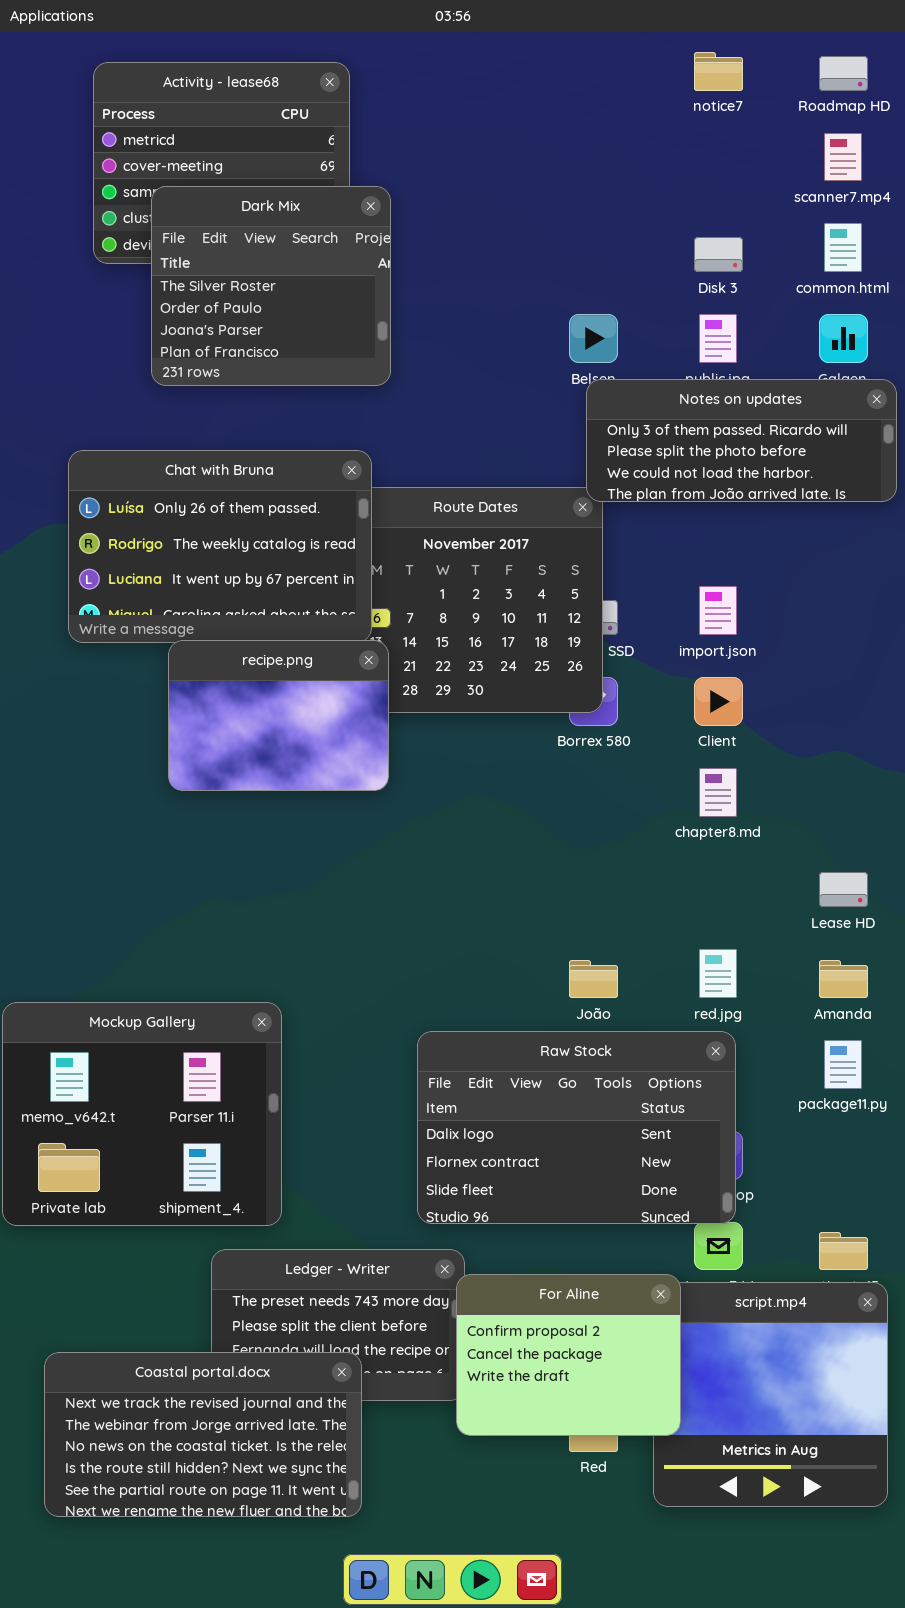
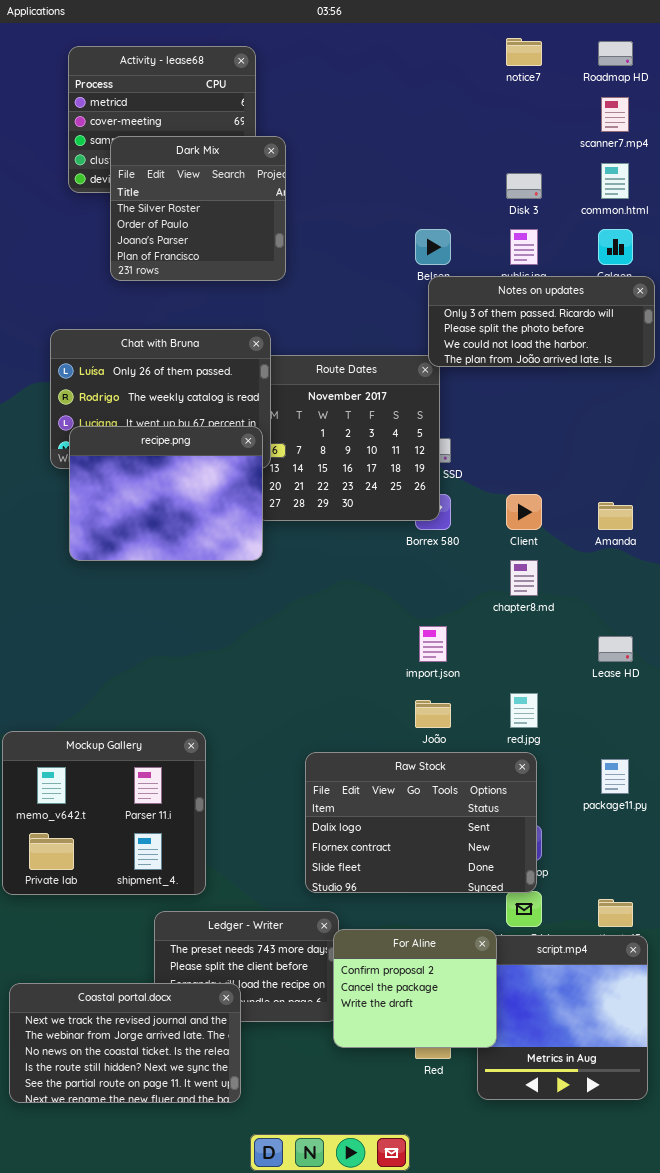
import.json: [699,586,737,635] -> [419,626,447,662], moved
recipe.png: [168,640,389,791] -> [69,426,263,561], moved, resized
Amanda: [819,960,868,998] -> [598,502,633,530], moved
Coastal portal.docx: [44,1352,362,1517] -> [9,983,241,1103], moved

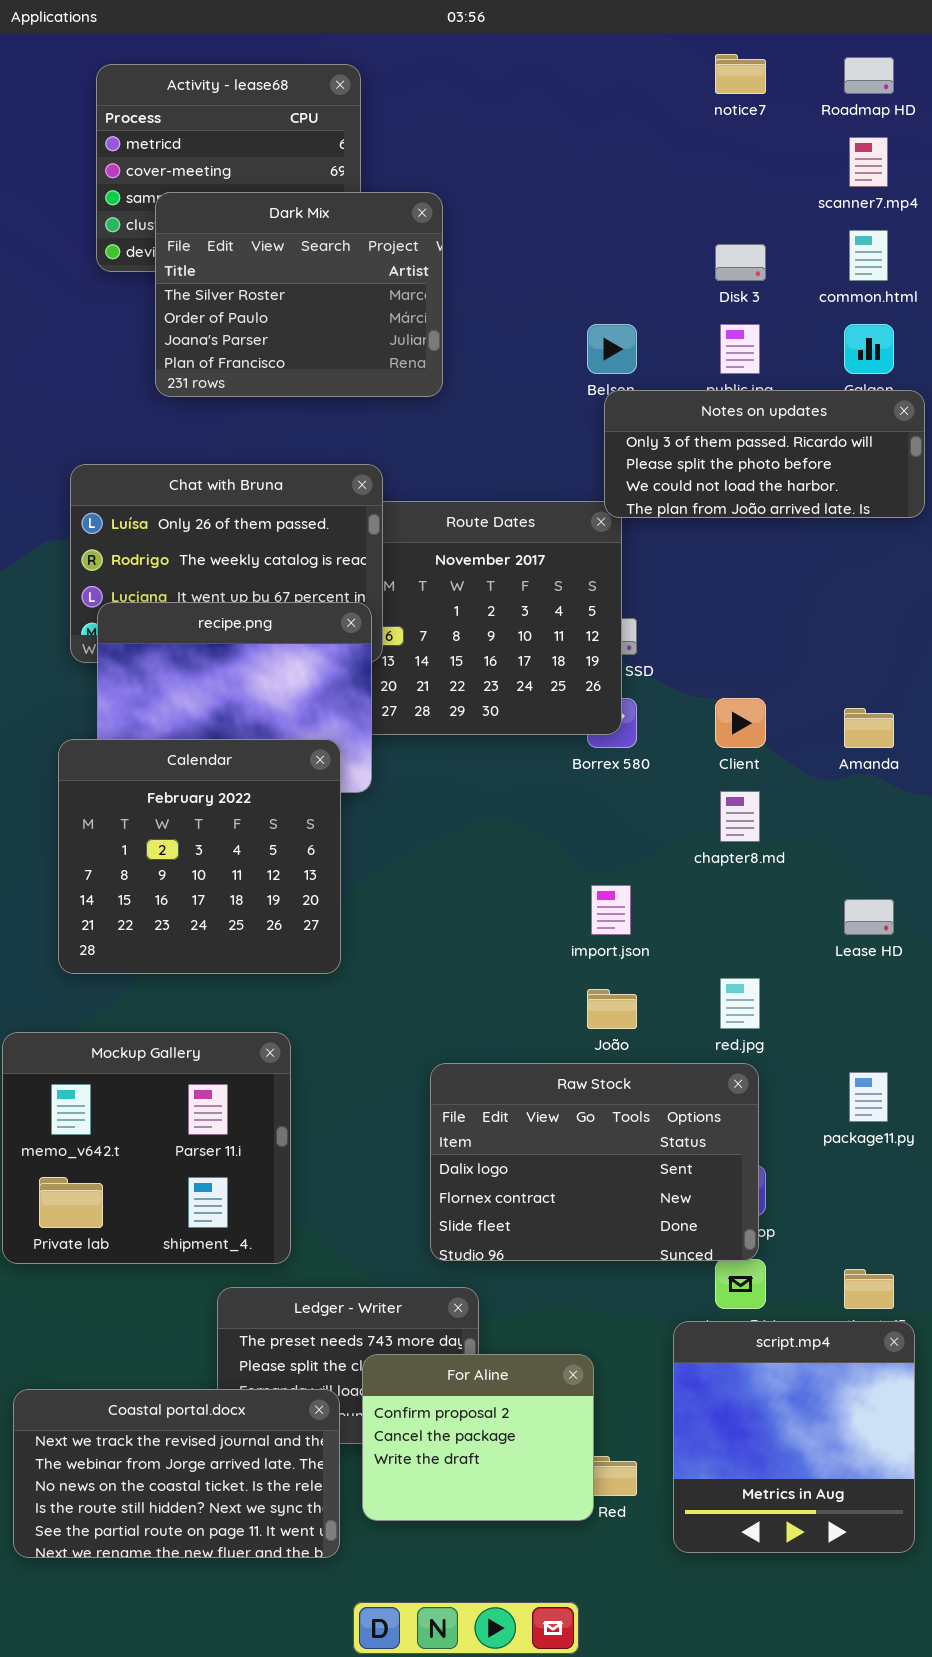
Dark Mix: [110,136,286,281] -> [155,192,443,397], resized
Calendar: none -> [58,739,341,974], opened
For Aline: [333,929,497,1048] -> [362,1354,594,1521], moved

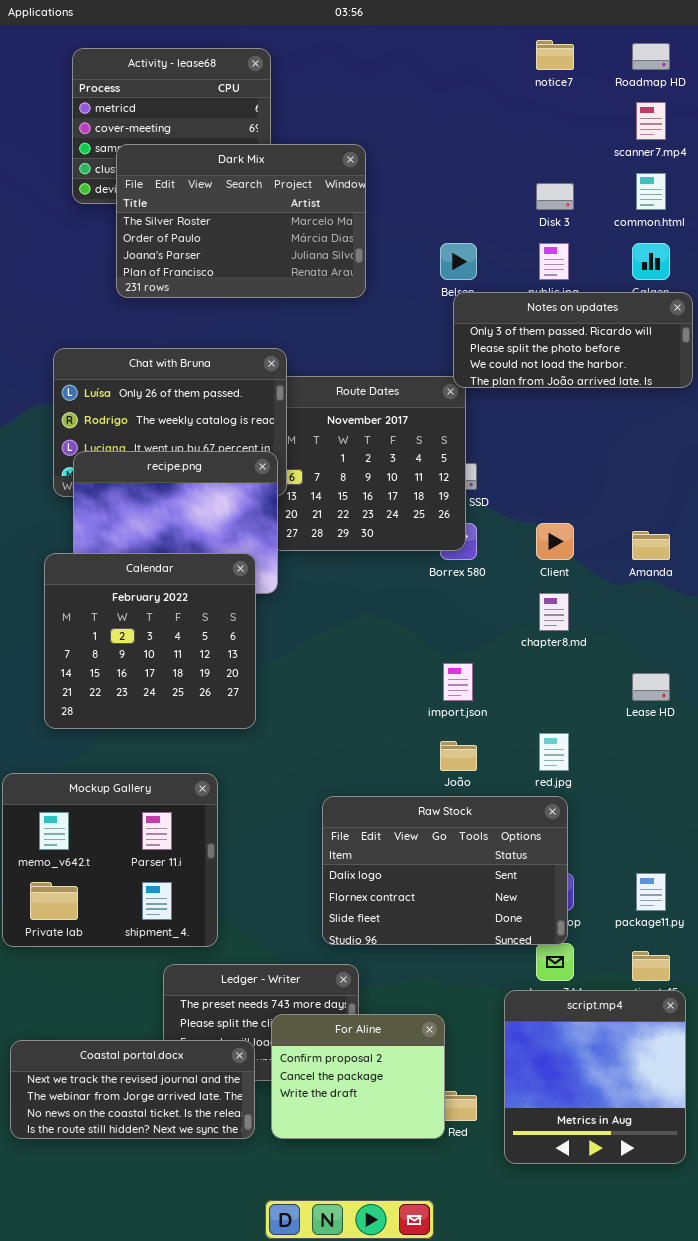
Dark Mix: [155,192,443,397] -> [116,144,366,298], resized
package11.py: [849,1072,888,1122] -> [636,873,666,911], moved
Coastal portal.docx: [13,1389,340,1558] -> [10,1040,255,1139], resized

